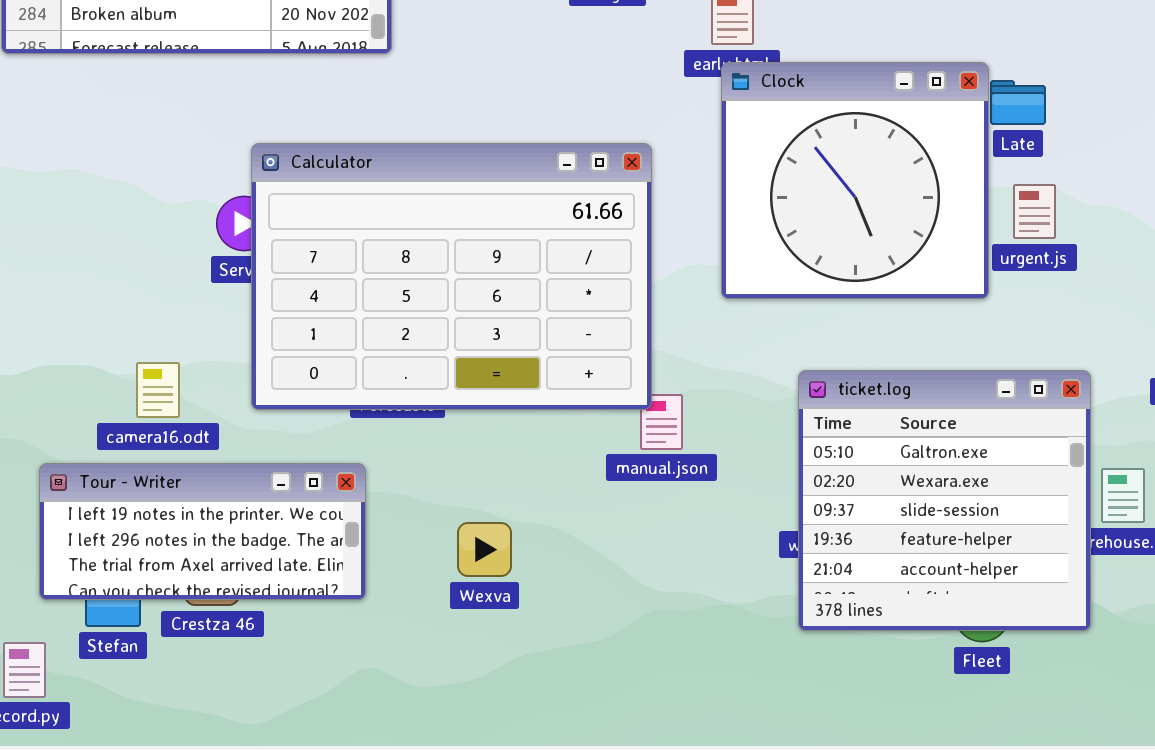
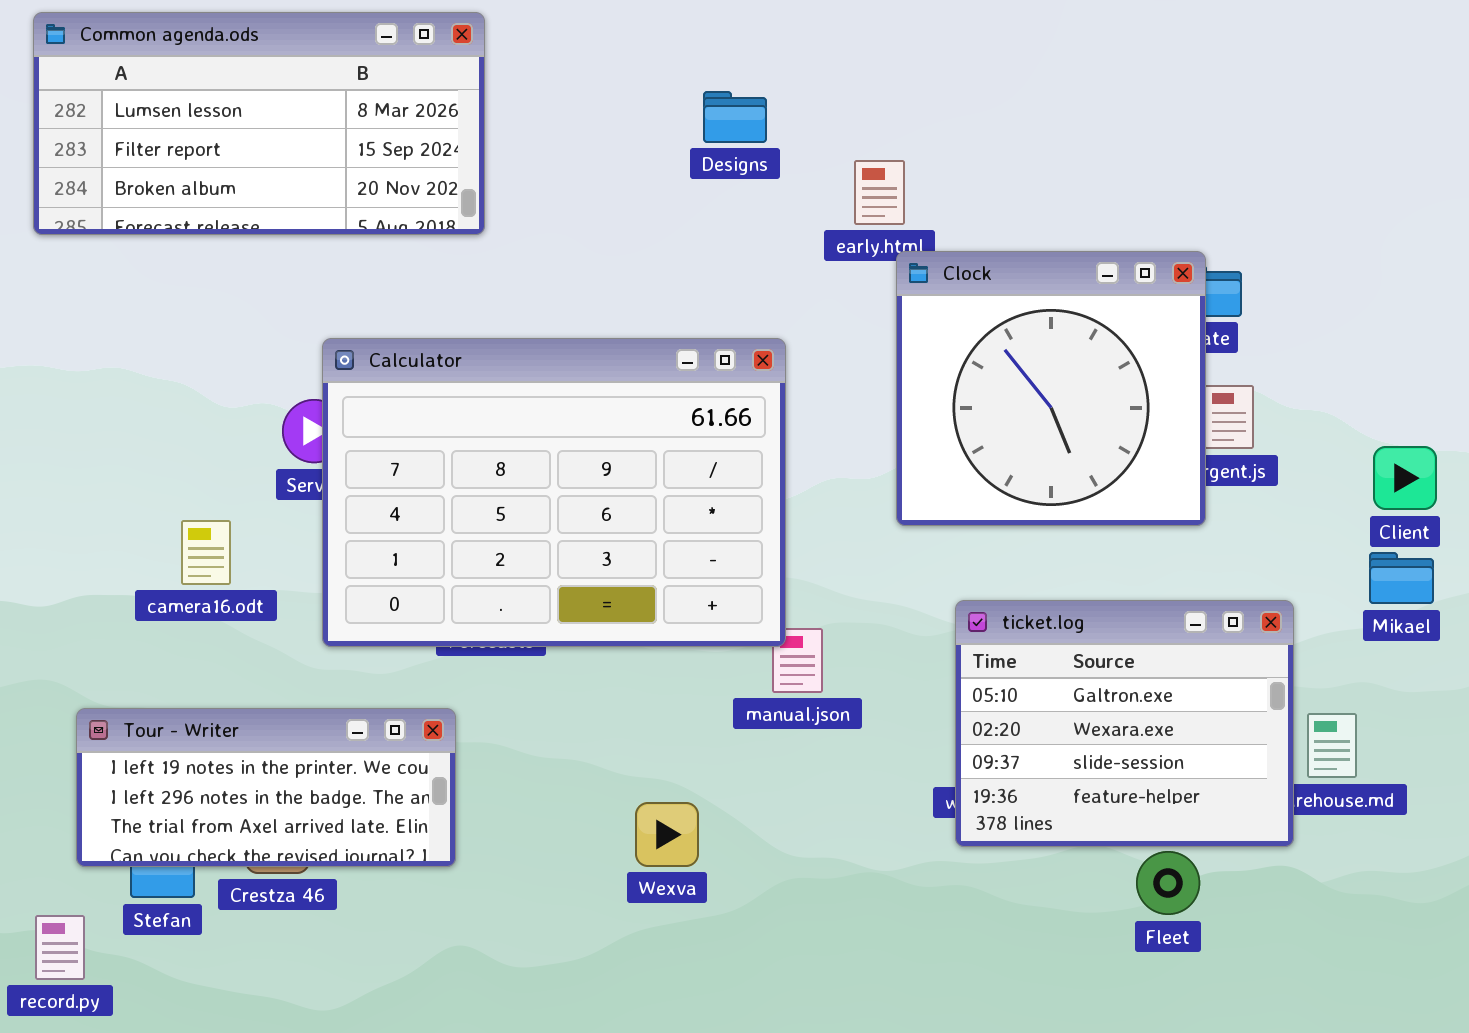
Clock: [721,62,989,299] -> [896,251,1206,526], moved
camera16.odt: [136,362,180,418] -> [181,520,231,585], moved
ticket.log: [798,370,1091,631] -> [955,600,1294,847], resized
Wexva: [457,522,512,577] -> [635,802,699,867], moved

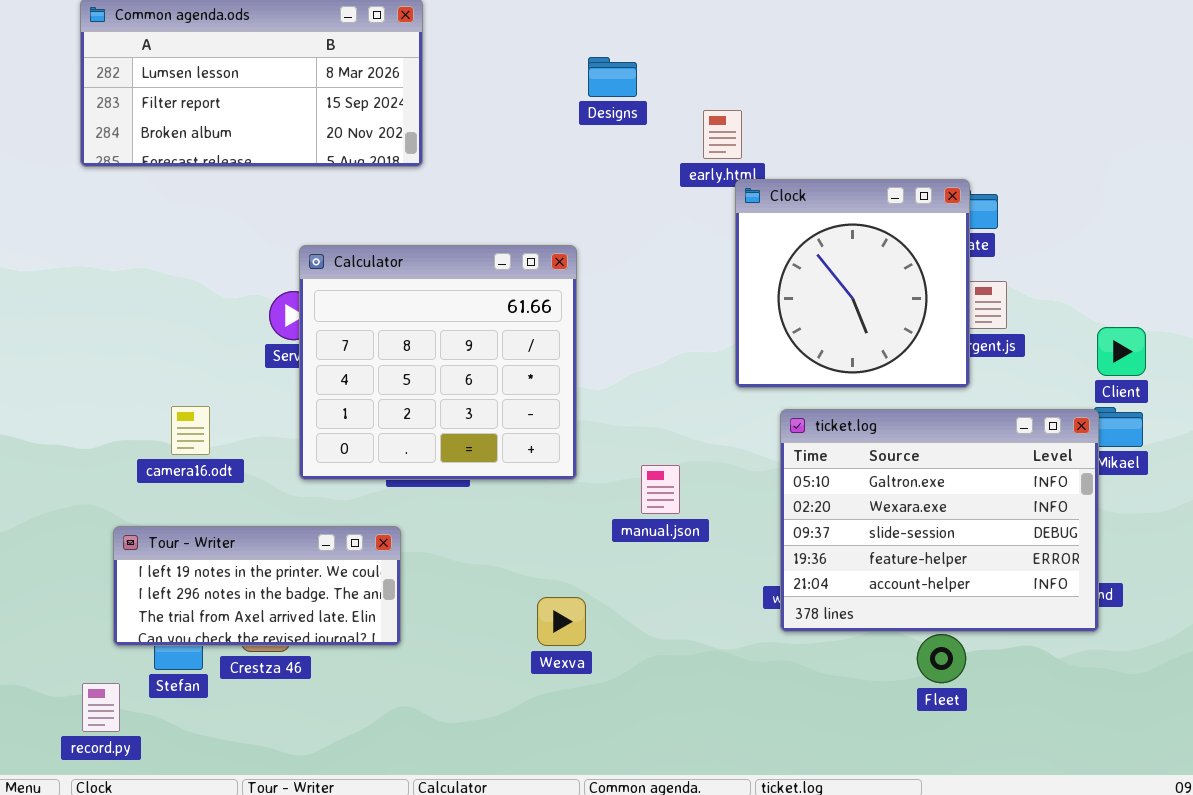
Calculator: [322,338,786,647] -> [299,245,577,480], resized
camera16.odt: [181,520,231,585] -> [171,406,210,455], moved
ticket.log: [955,600,1294,847] -> [780,409,1099,632], resized

